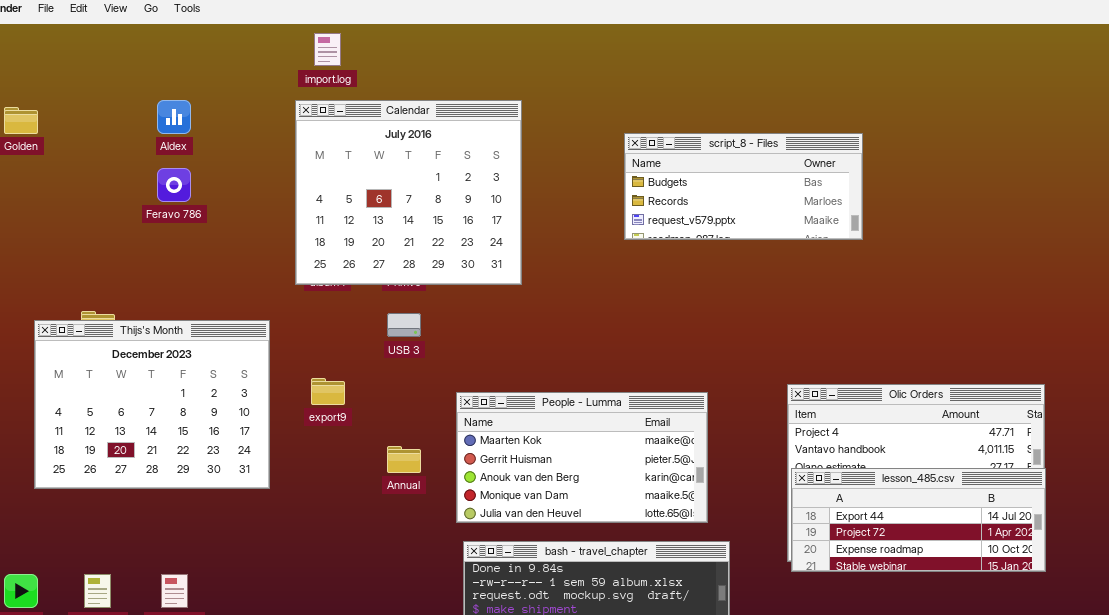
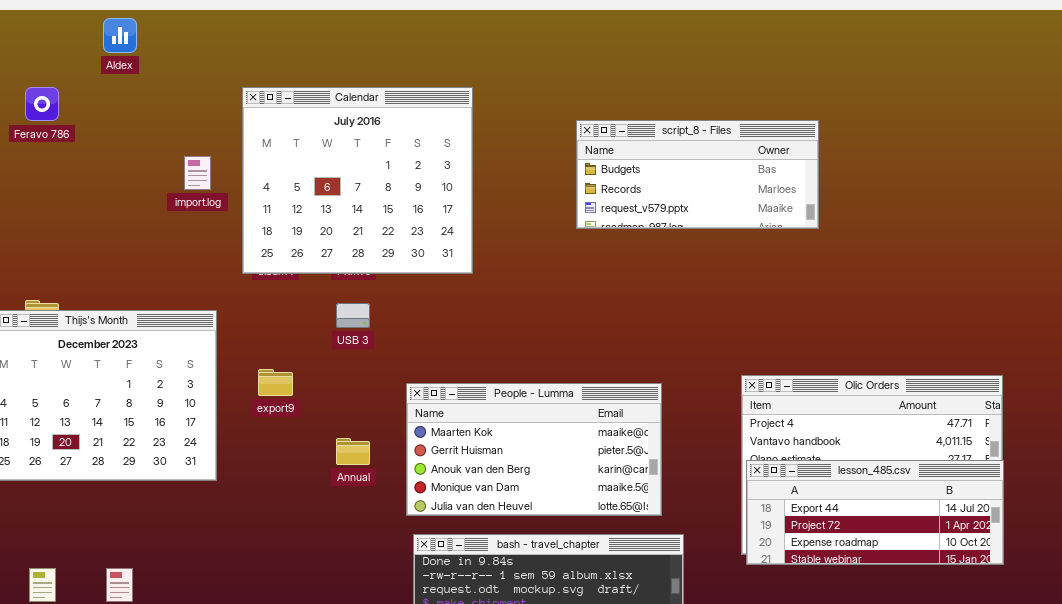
import.log: [314,33,341,66] -> [184,156,211,190], moved
Aldex: [157,100,191,134] -> [103,18,137,53], moved
Feravo 786: [157,168,191,202] -> [25,87,59,121], moved

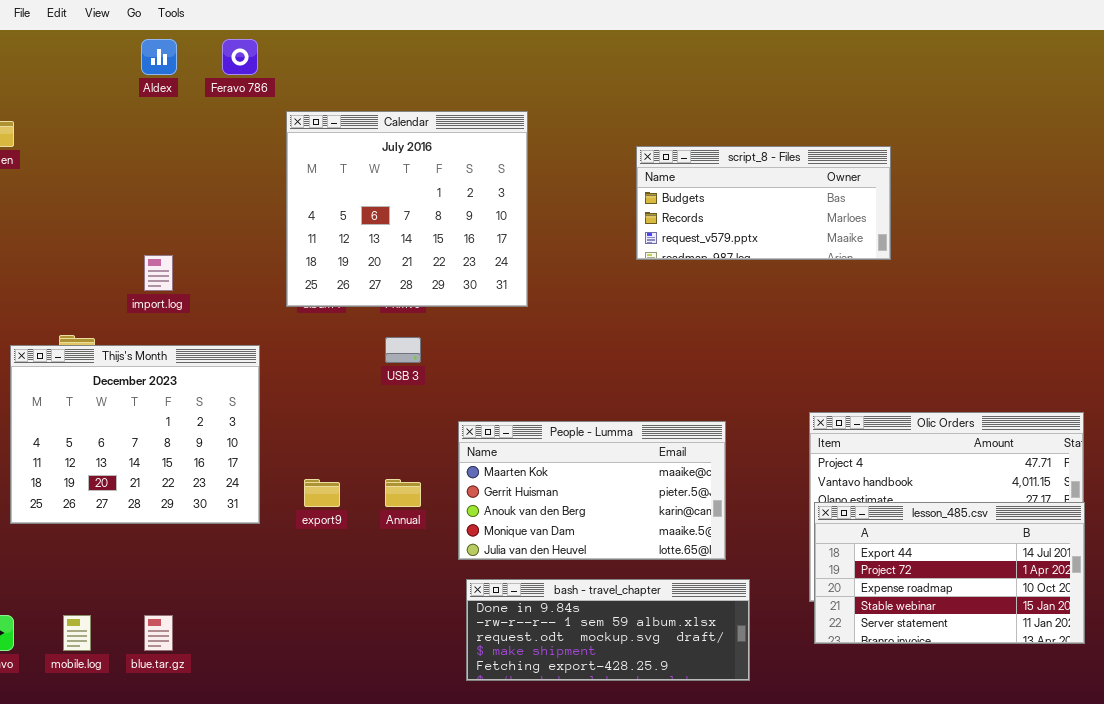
Feravo 786: [25,87,59,121] -> [222,39,258,75], moved
import.log: [184,156,211,190] -> [144,255,173,291], moved
export9: [258,369,293,396] -> [304,479,340,507], moved
lesson_485.csv: [746,460,1004,565] -> [814,502,1085,644], resized

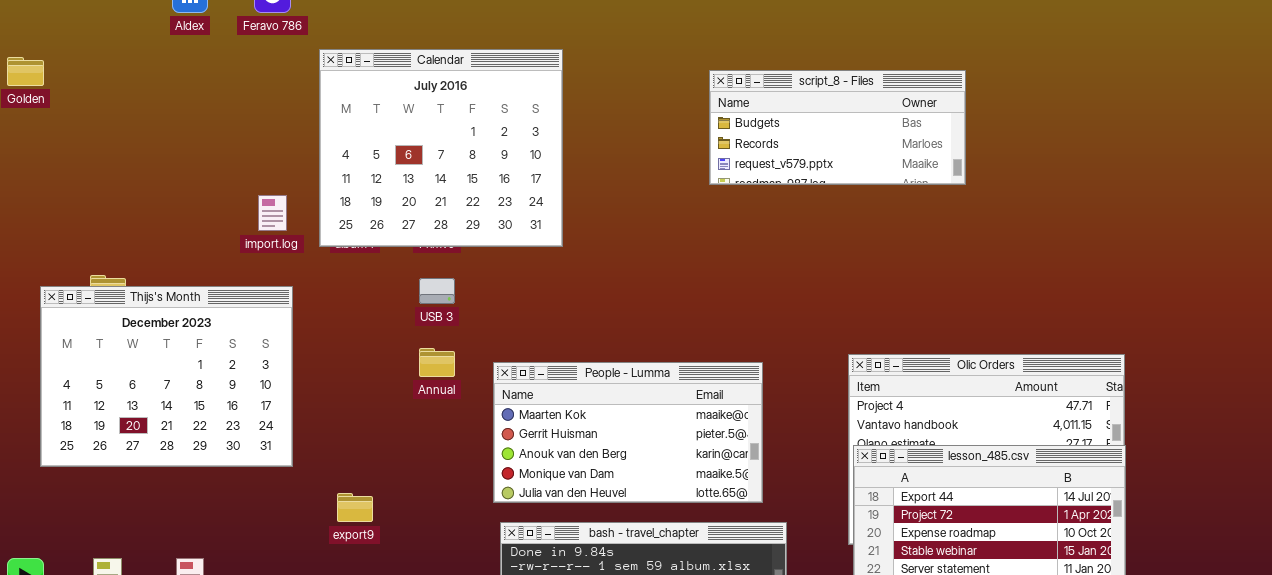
script_8 - Files: [636,146,891,260] -> [709,70,966,185], moved
import.log: [144,255,173,291] -> [258,195,287,231], moved
export9: [304,479,340,507] -> [337,493,373,522], moved
Annual: [385,479,421,507] -> [419,348,455,377], moved

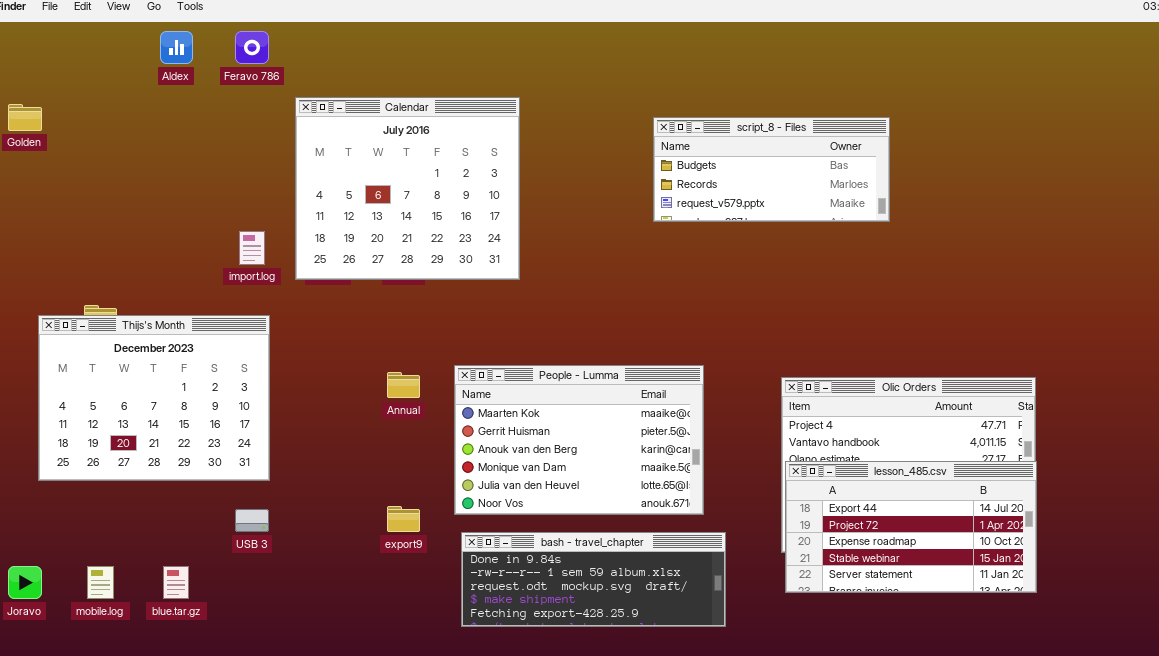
USB 3: [419,278,455,304] -> [235,509,269,532], moved
People - Lumma: [493,362,763,503] -> [454,365,704,515], resized
export9: [337,493,373,522] -> [387,506,420,532], moved

